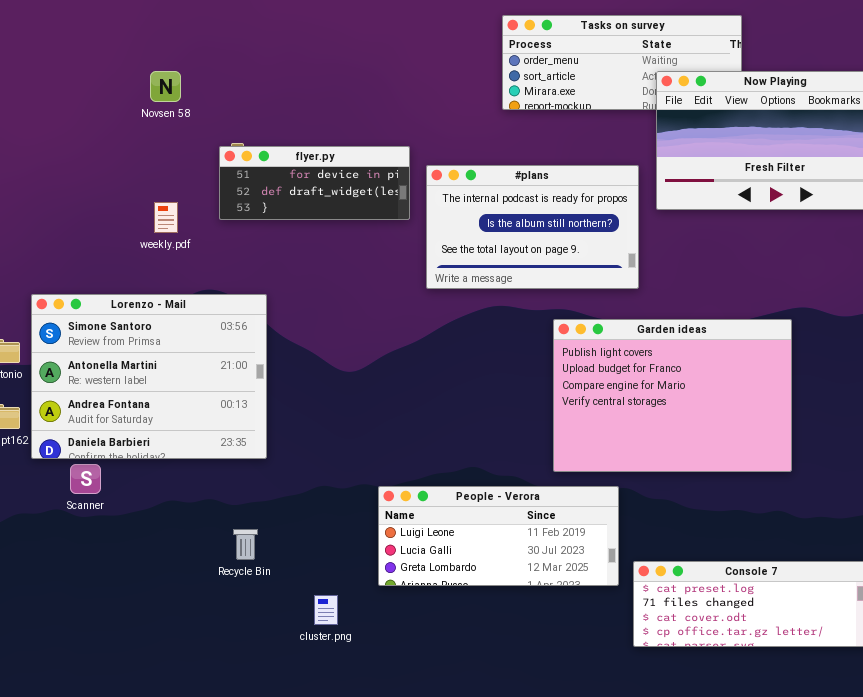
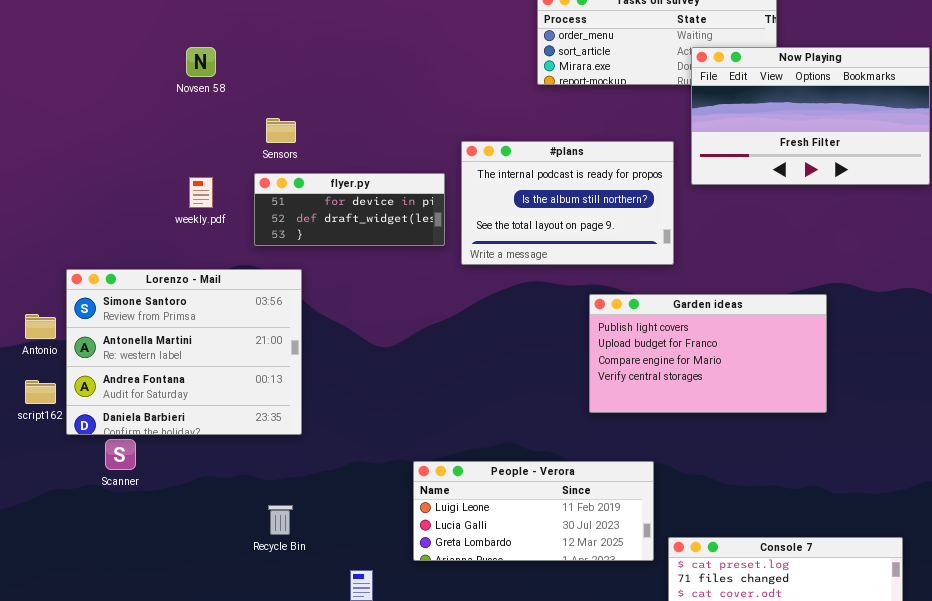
flyer.py: [219,146,410,220] -> [254,173,445,246], moved
Garden ideas: [553,319,792,472] -> [589,294,827,413], resized

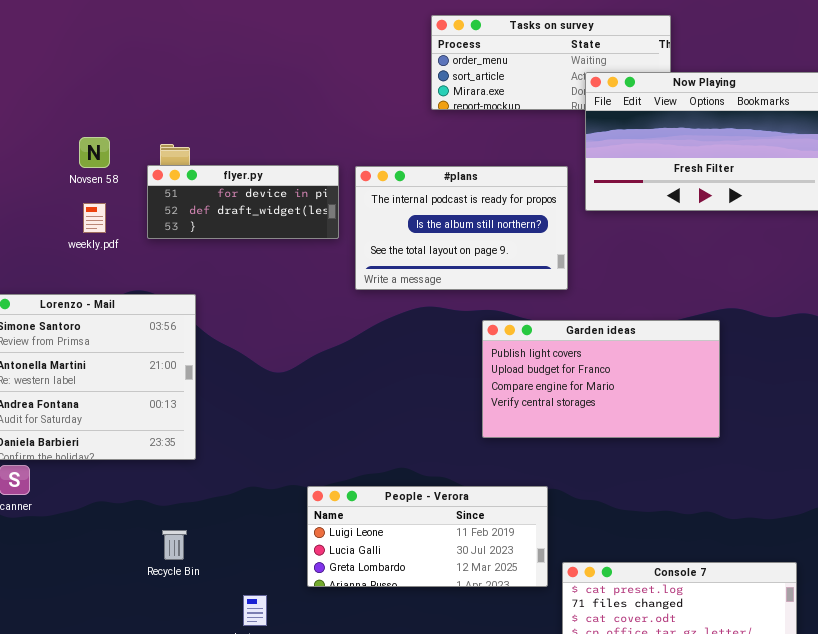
Novsen 58: [186,47,216,77] -> [79,137,110,168], moved
flyer.py: [254,173,445,246] -> [147,165,339,239], moved

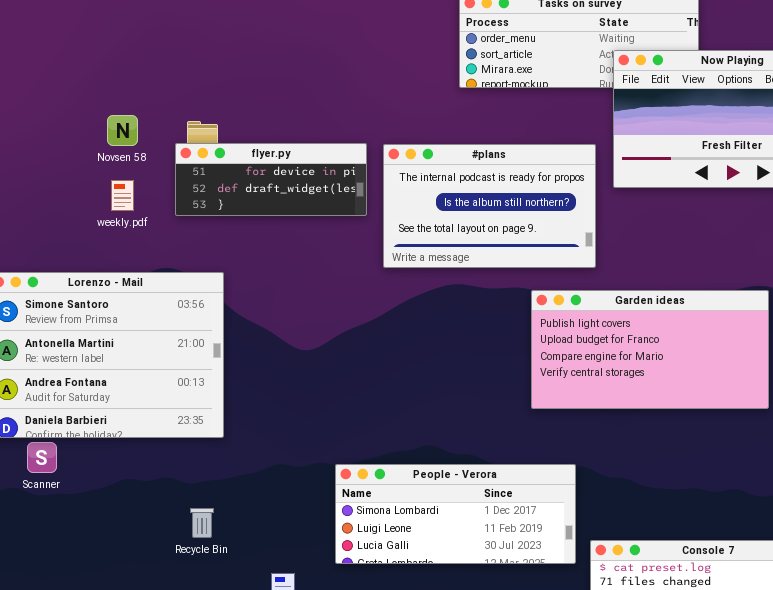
Garden ideas: [482,320,720,438] -> [531,290,769,409], moved
People - Verora: [307,486,548,587] -> [335,464,576,564], scrolled up 1 row

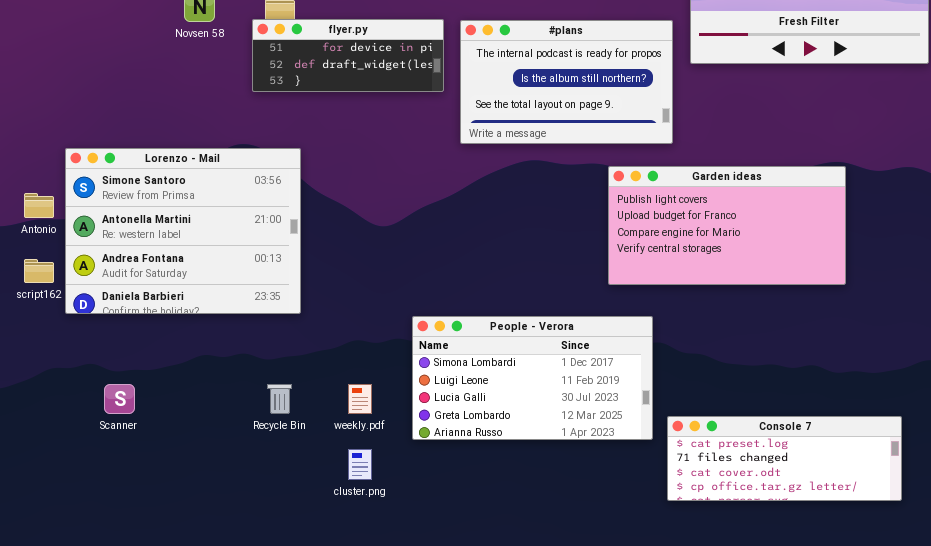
weekly.pdf: [111,180,134,211] -> [348,384,372,414], moved
Scanner: [27,442,57,473] -> [104,384,135,414], moved
People - Verora: [335,464,576,564] -> [412,316,653,440], resized

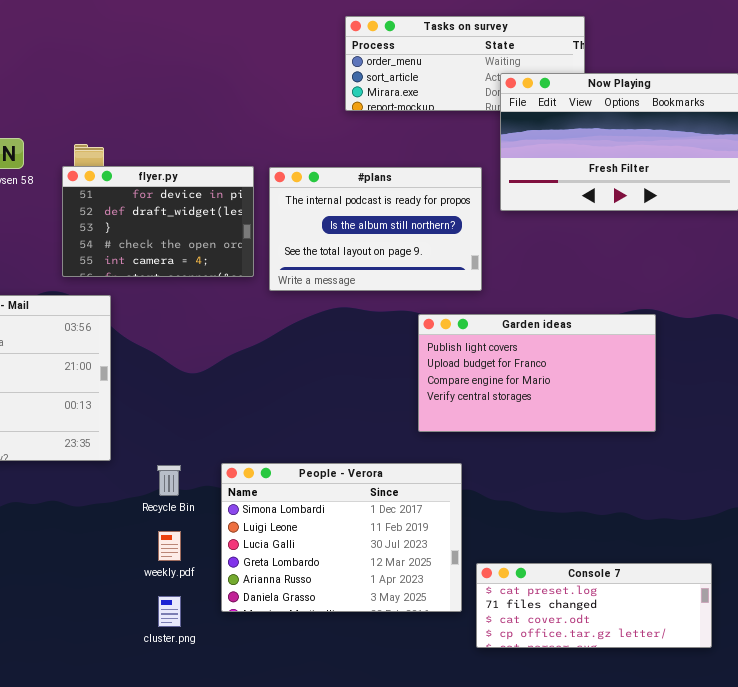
flyer.py: [252,19,444,92] -> [62,166,254,277], resized
People - Verora: [412,316,653,440] -> [221,463,462,612], resized
Recycle Bin: [267,384,292,414] -> [157,465,181,496], moved

